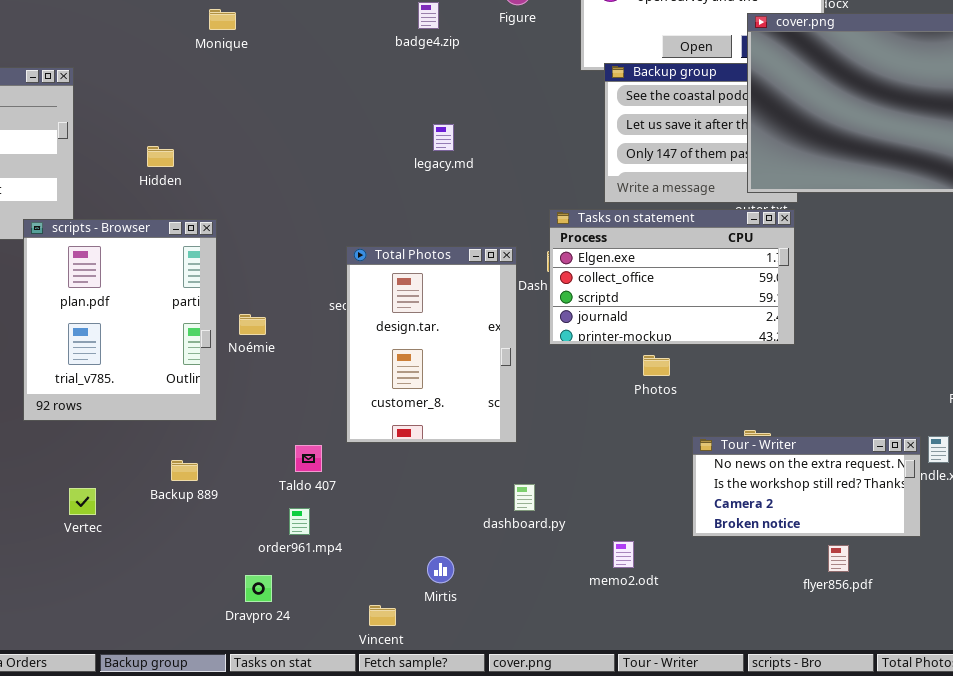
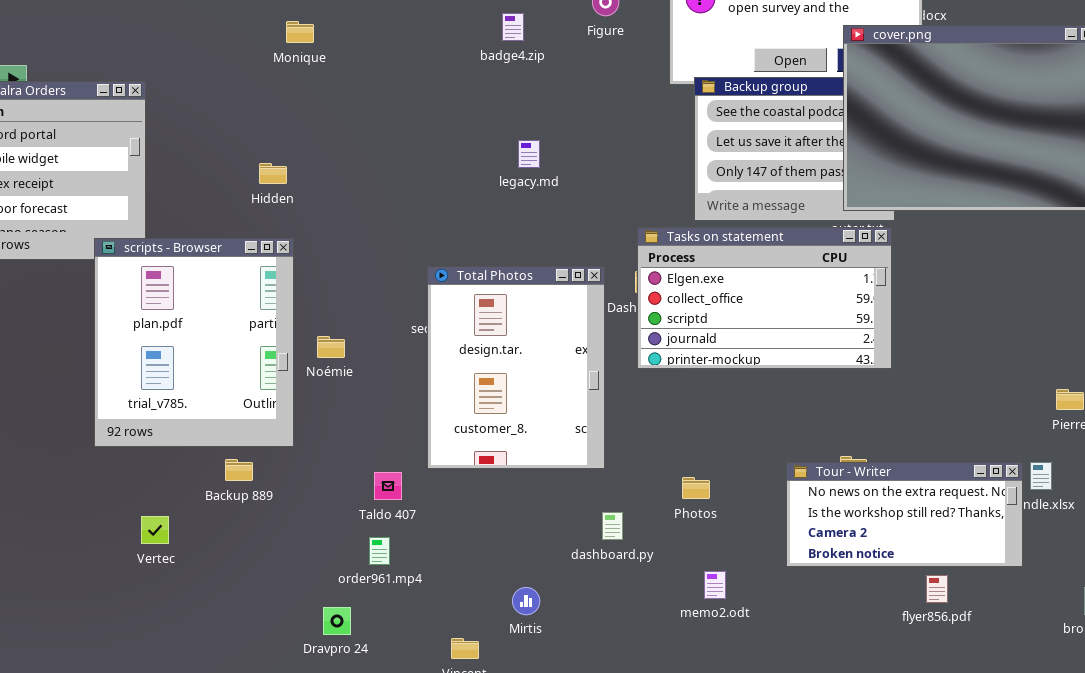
Hidden: [147,146,174,167] -> [259,163,287,184], moved
Photos: [643,355,670,376] -> [682,477,710,499], moved
Backup 889: [171,460,198,481] -> [225,459,253,481], moved

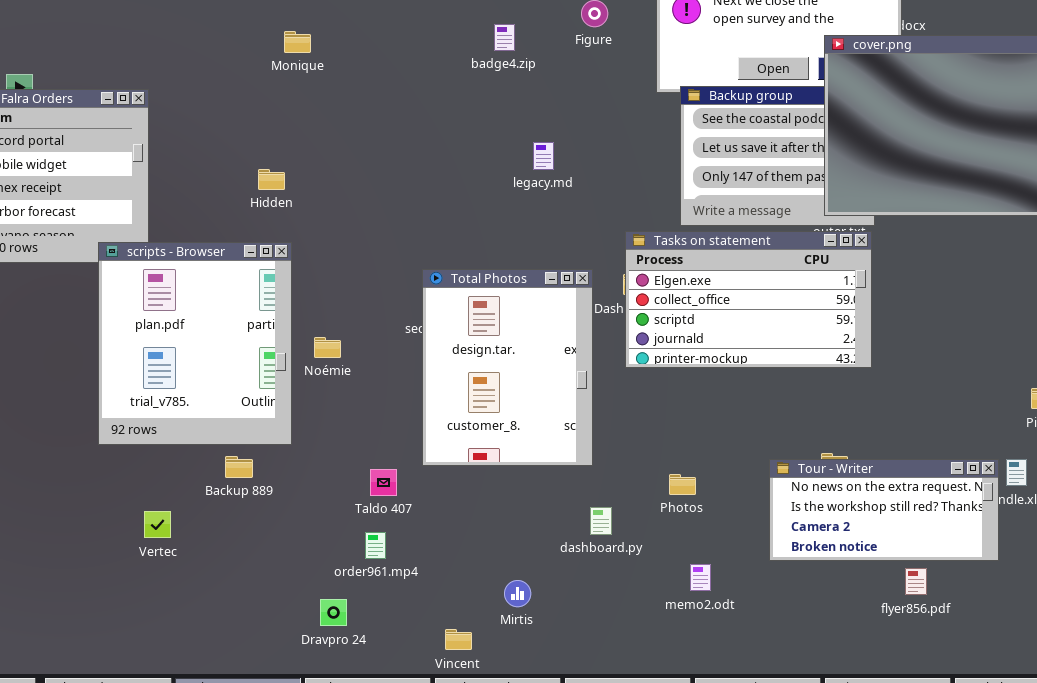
legacy.md: [518,140,540,168] -> [533,142,554,170], moved

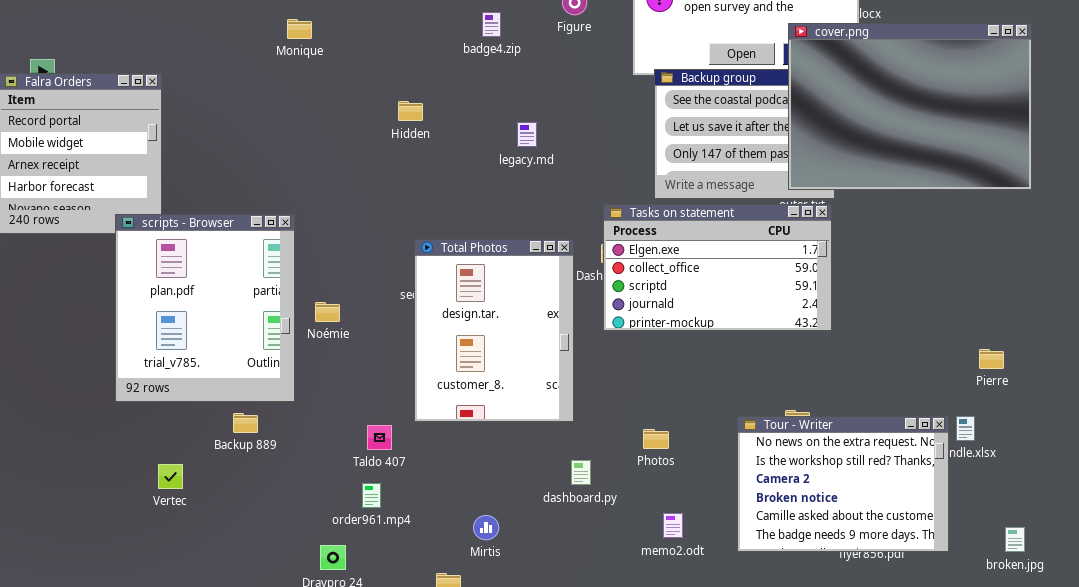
Hidden: [258,169,285,190] -> [398,101,423,121], moved
Tour - Writer: [769,459,999,561] -> [737,416,949,552], resized
Mirtis: [504,580,531,607] -> [473,515,499,540], moved

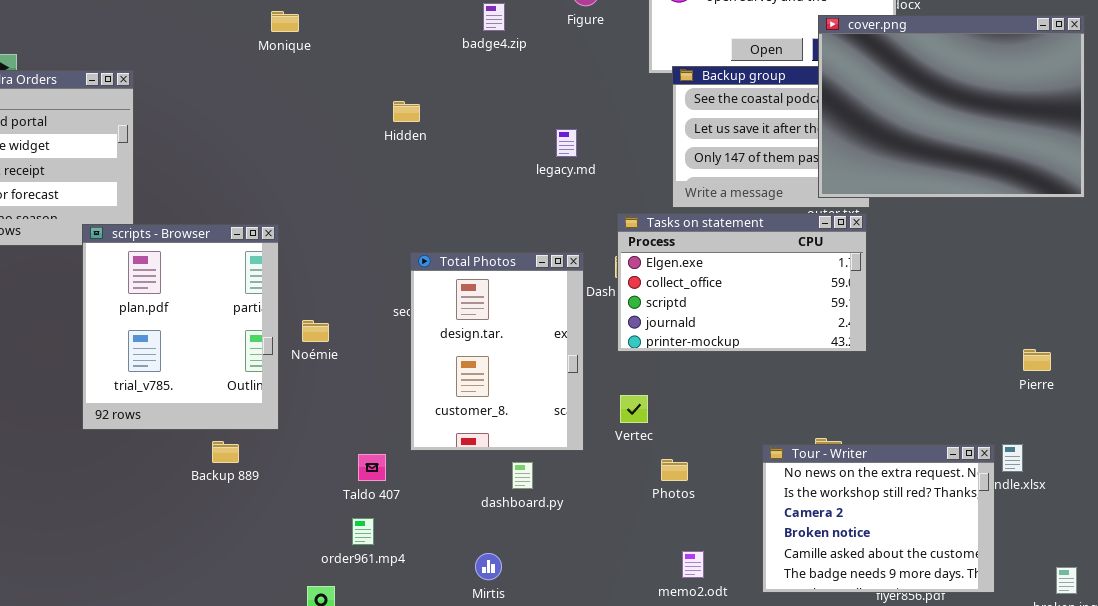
legacy.md: [517,122,537,147] -> [556,129,577,157], moved
Pierre: [979,349,1004,369] -> [1023,349,1051,371], moved
dashboard.py: [571,460,591,485] -> [512,462,533,489], moved
Vertec: [158,464,183,489] -> [620,395,648,423], moved

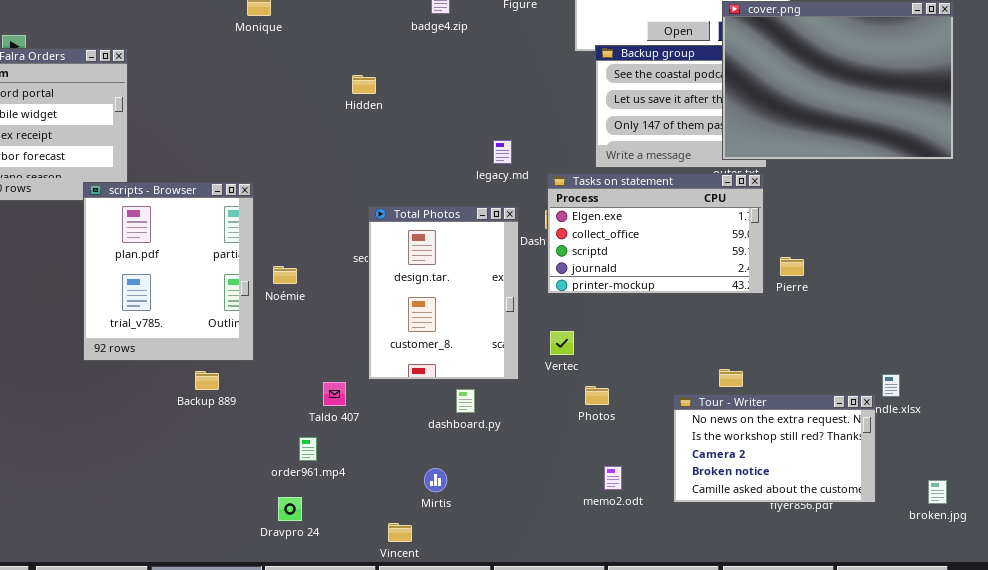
legacy.md: [556,129,577,157] -> [493,140,512,164], moved
Pierre: [1023,349,1051,371] -> [780,257,804,276], moved
Tour - Writer: [762,444,995,593] -> [673,394,876,503], resized
order961.mp4: [352,518,374,545] -> [299,437,317,461], moved

